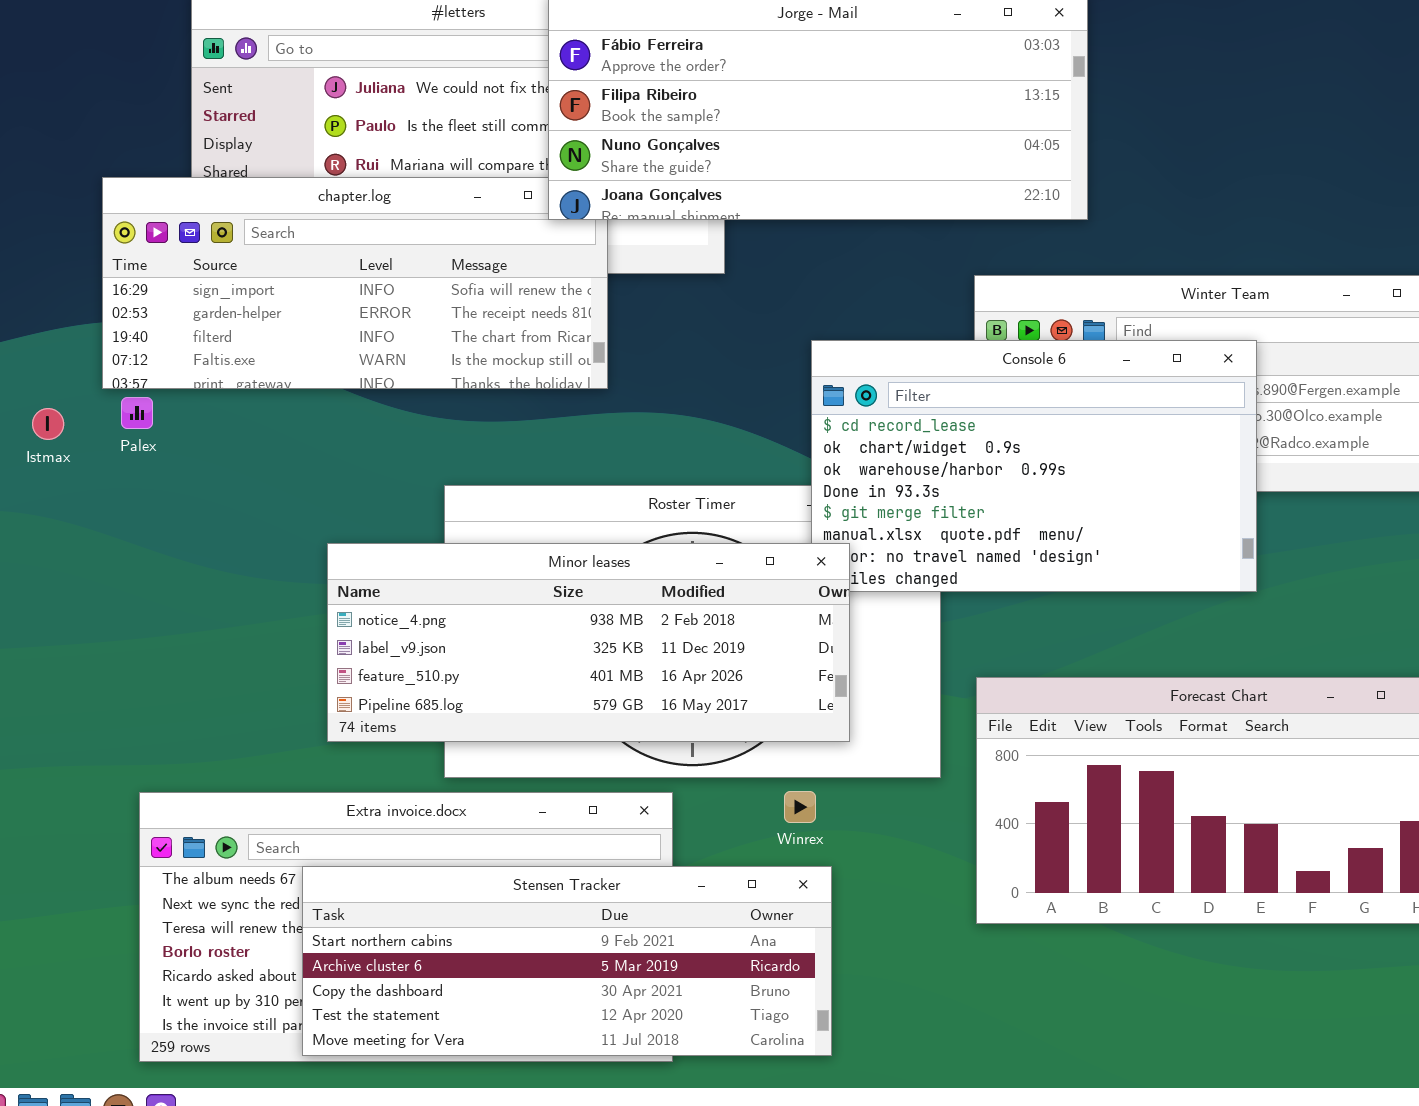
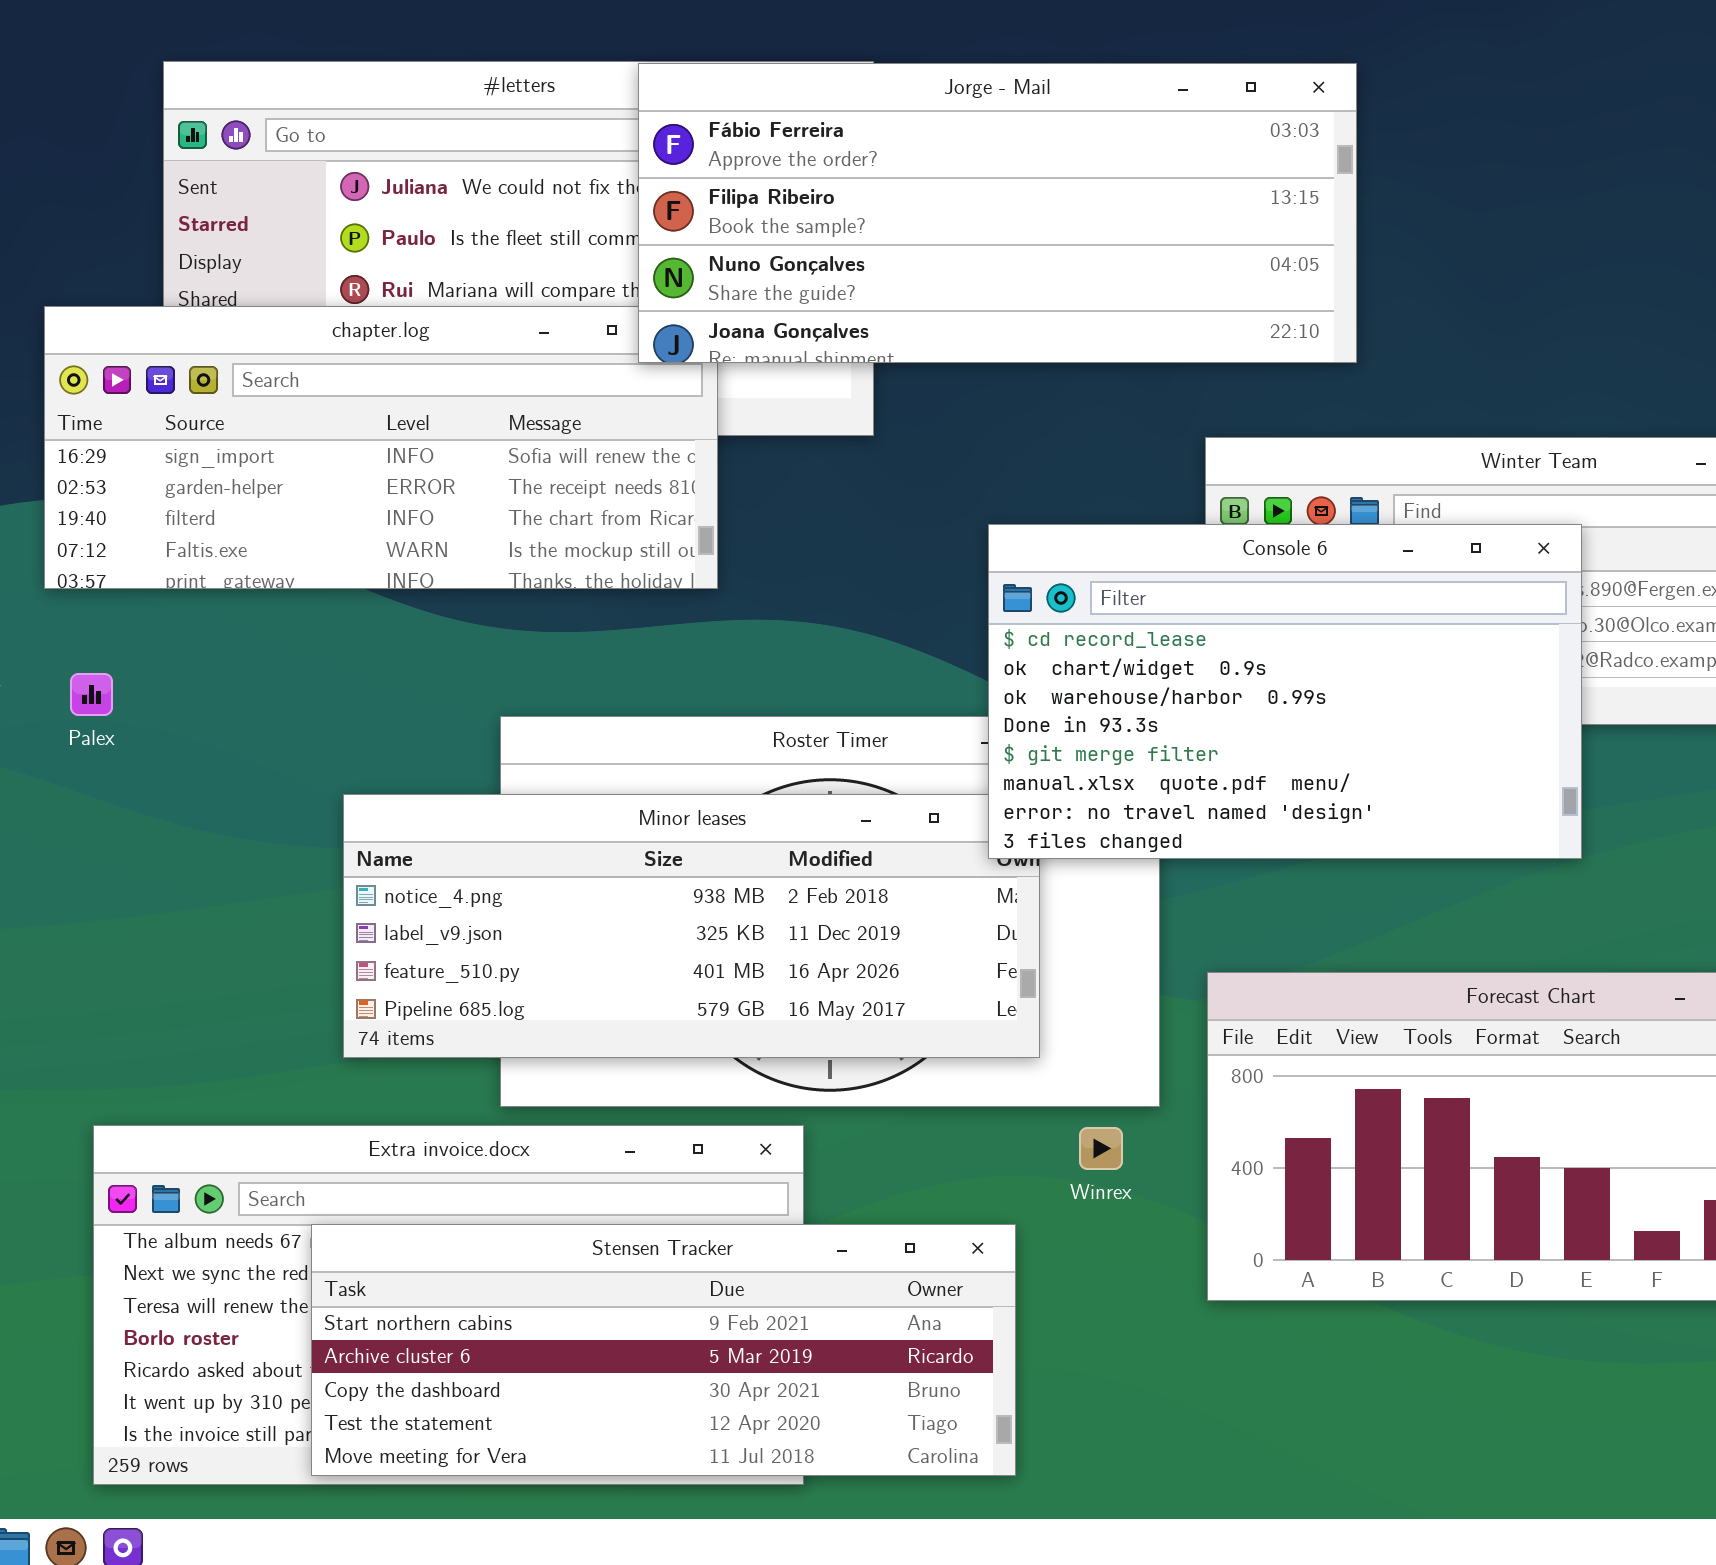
Console 6: [811,340,1257,592] -> [988,524,1582,859], raised
Palex: [121,397,153,429] -> [70,673,113,716], moved
Winrex: [784,791,816,823] -> [1079,1127,1123,1170], moved

